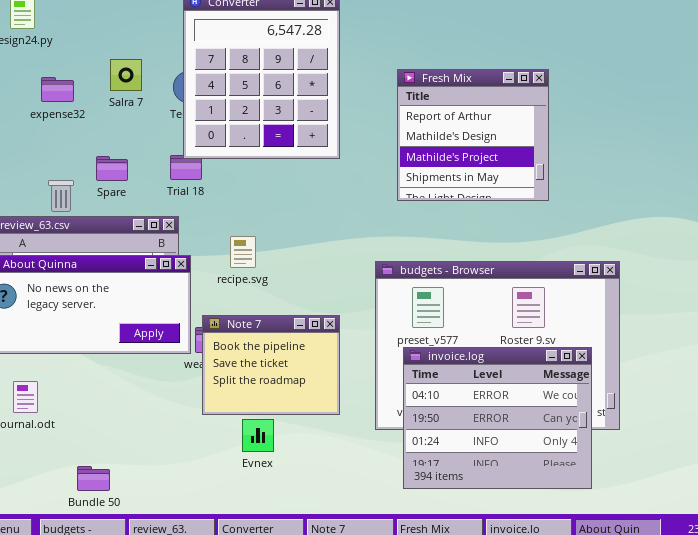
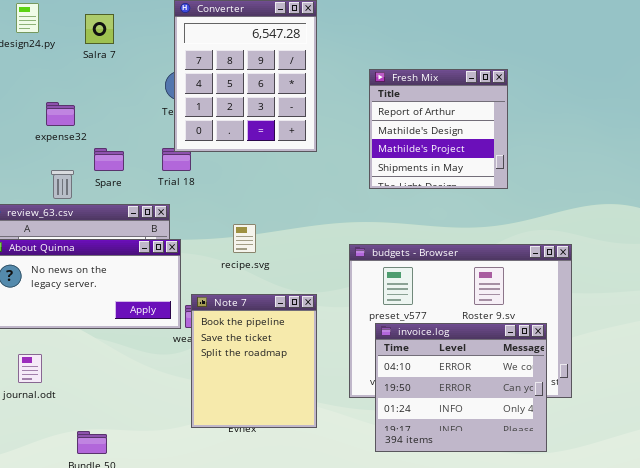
Salra 7: [110,59,142,91] -> [85,14,114,44], moved
expense32: [41,77,74,102] -> [46,102,75,126], moved
recipe.svg: [230,236,256,268] -> [233,224,256,253], moved
Note 7: [202,315,340,415] -> [191,294,317,428], resized

